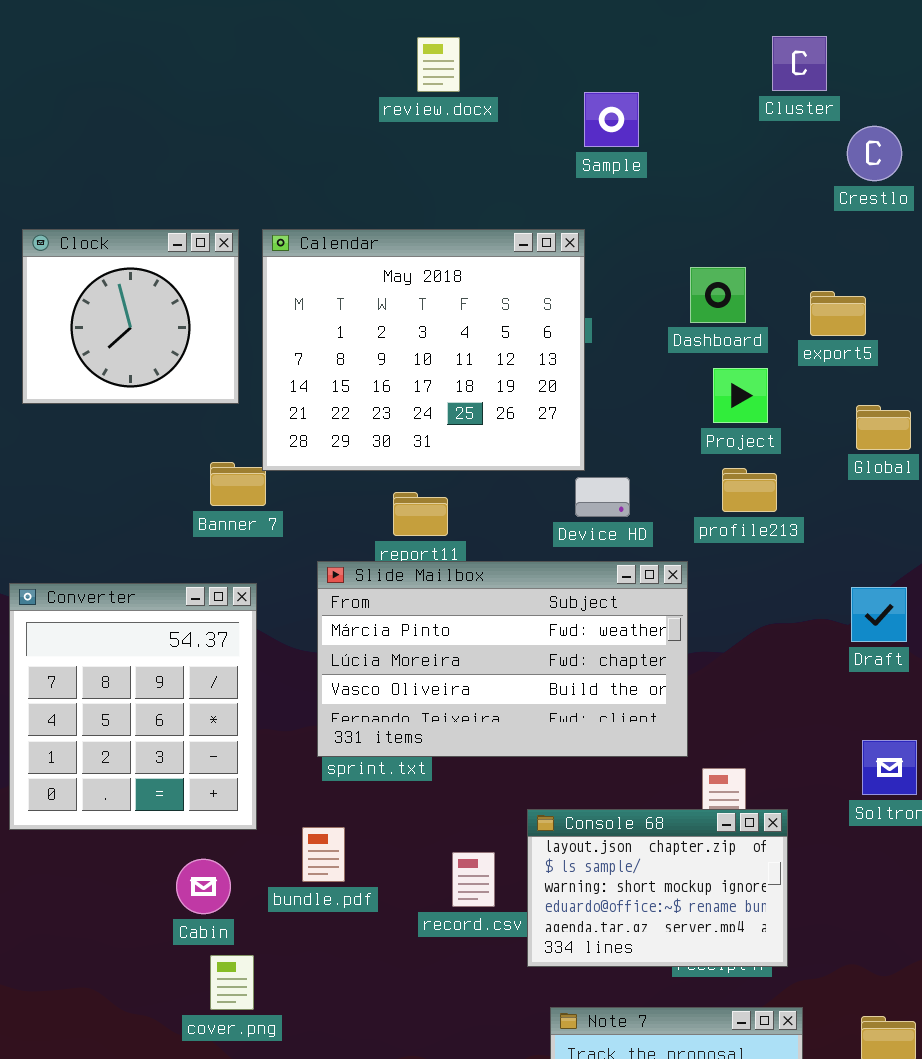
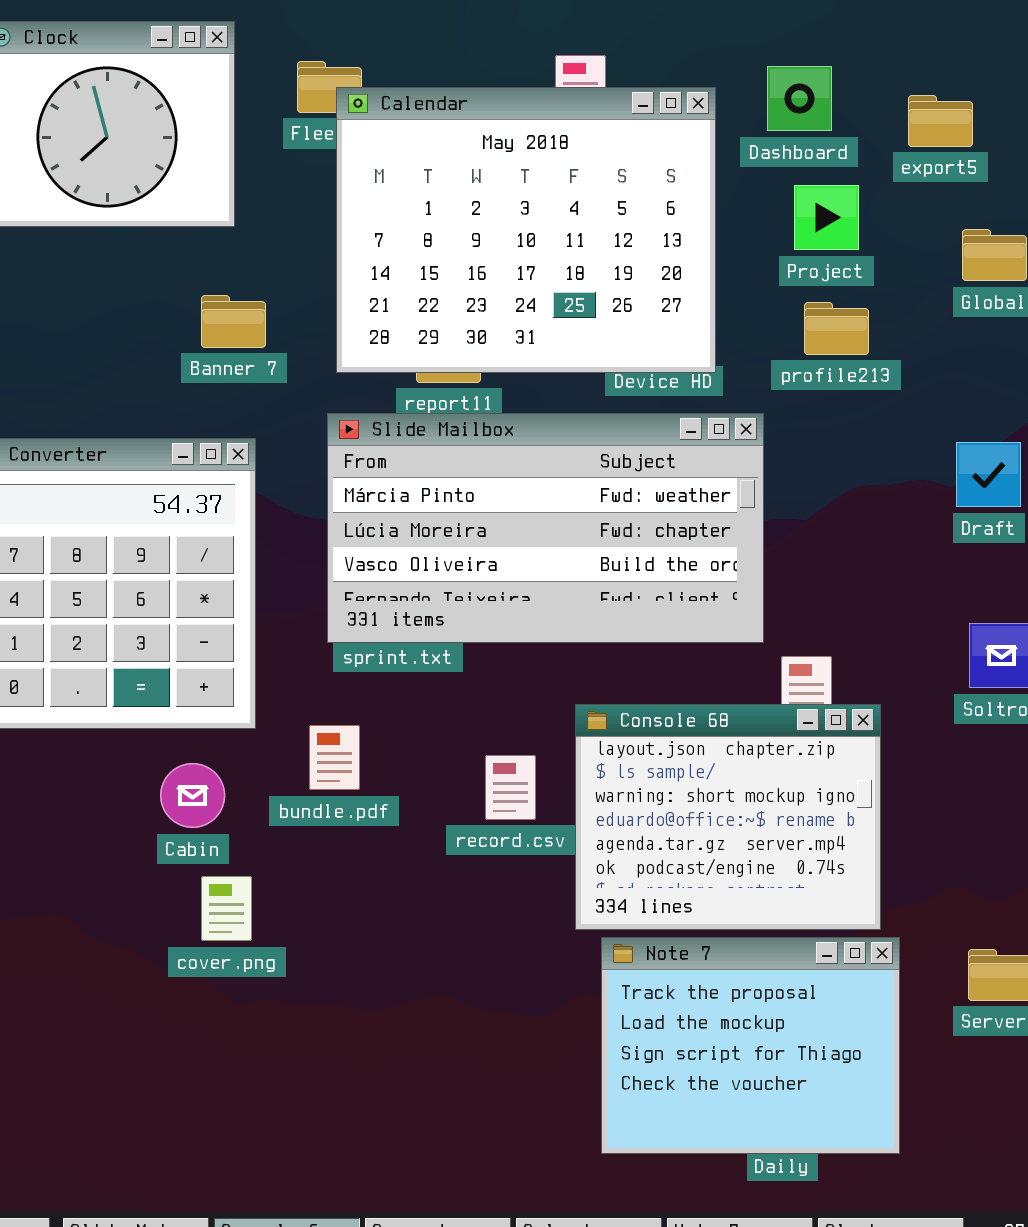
Calendar: [262,229,585,471] -> [336,87,716,373], moved
Console 68: [527,809,788,967] -> [575,704,881,930], resized

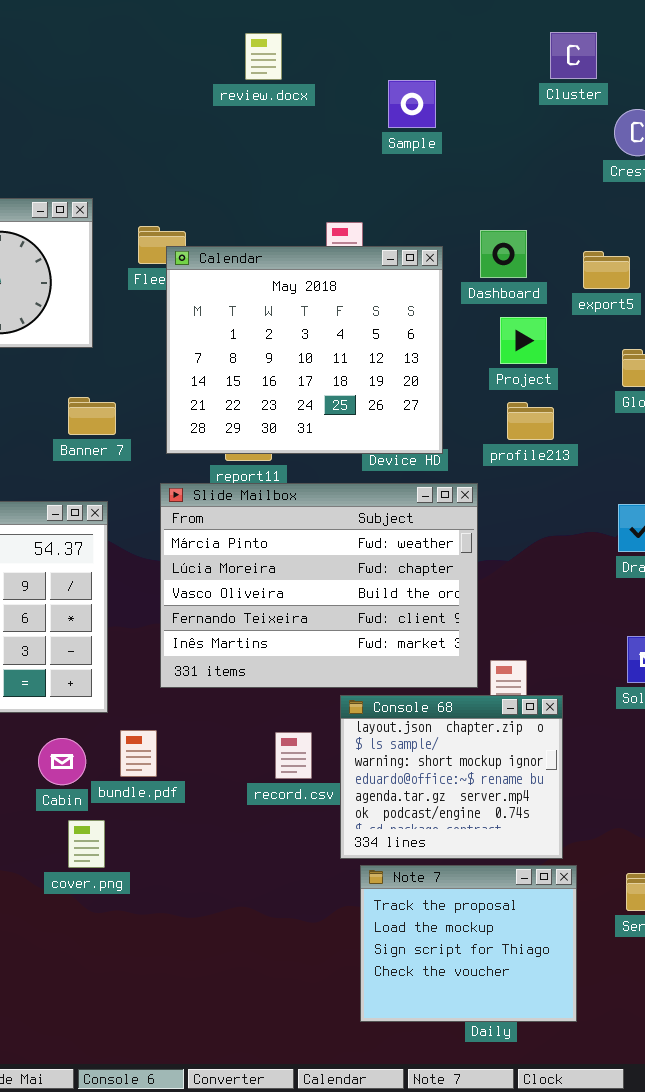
Slide Mailbox: [327,413,764,643] -> [160,483,478,688], resized
bundle.pdf: [309,725,360,790] -> [120,730,157,777], moved

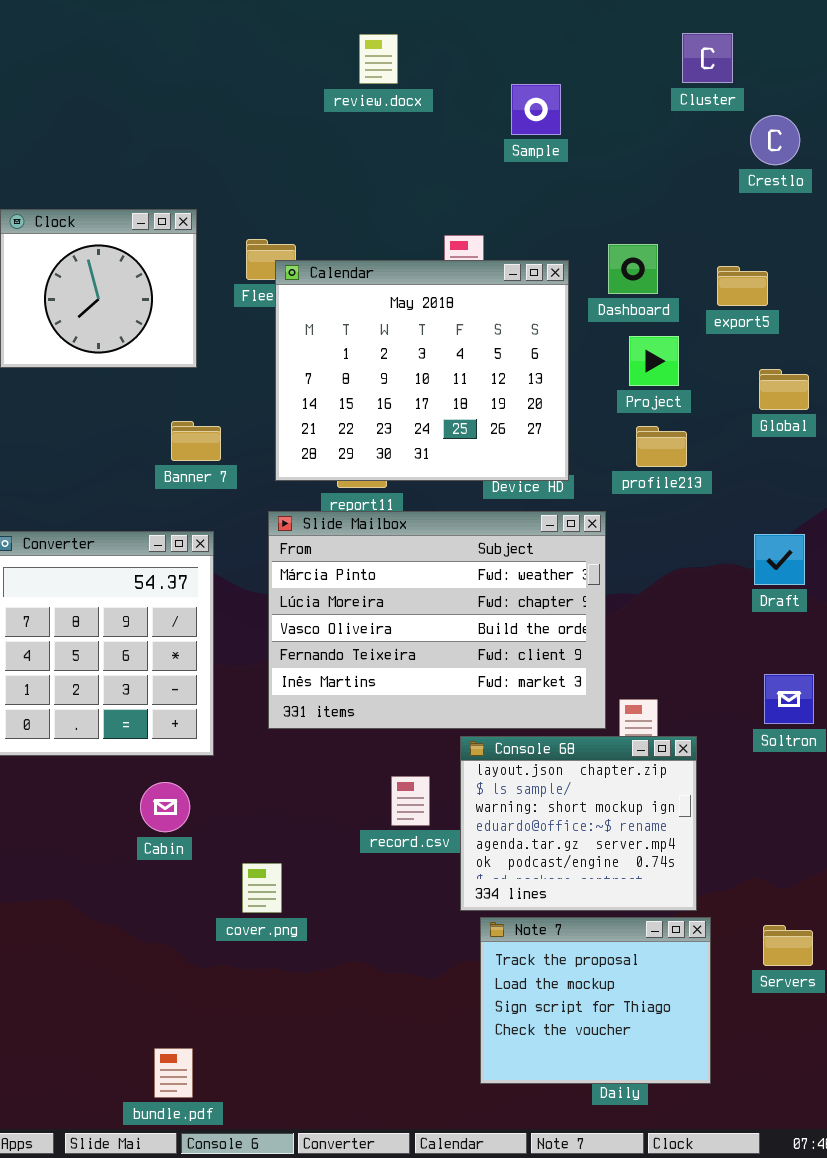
bundle.pdf: [120,730,157,777] -> [154,1048,193,1098], moved
cover.png: [68,820,105,868] -> [242,863,282,913], moved

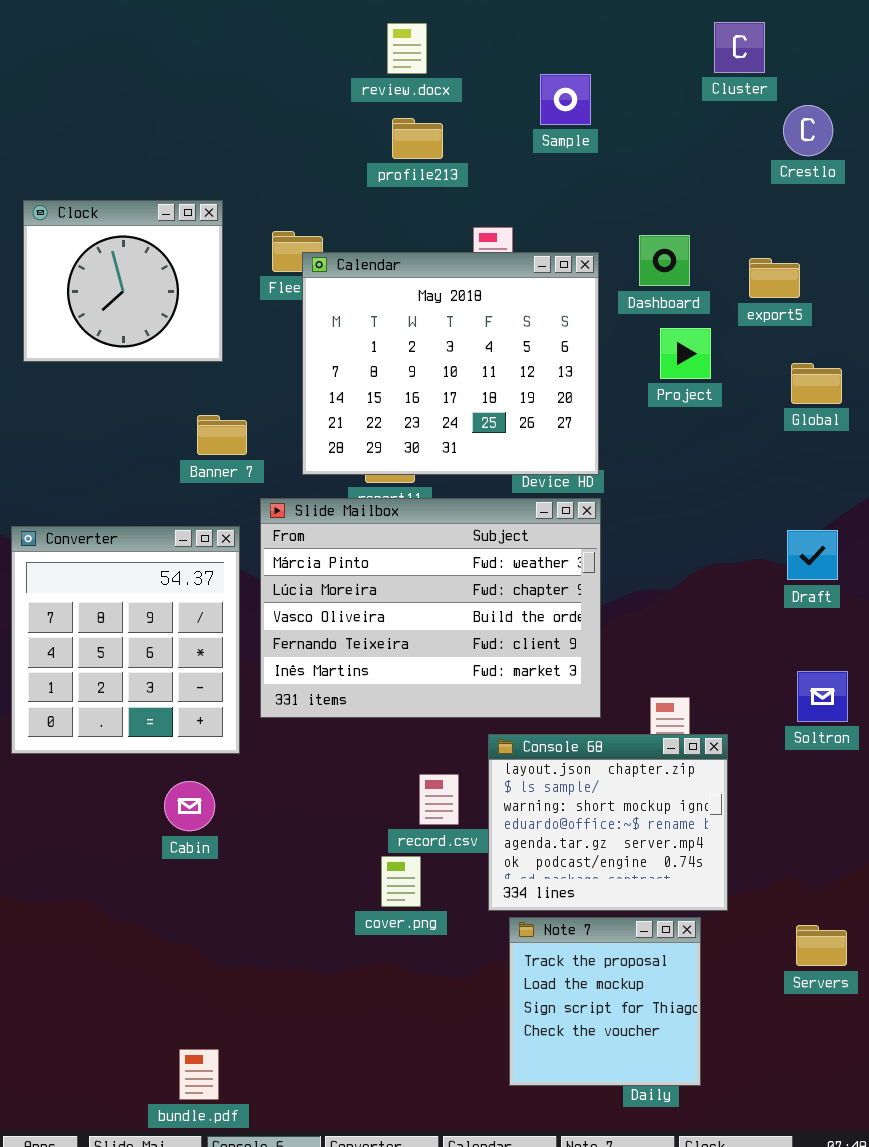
profile213: [636,426,687,467] -> [392,118,443,159], moved
Slide Mailbox: [268,511,606,729] -> [260,498,601,718], moved
cover.png: [242,863,282,913] -> [381,856,421,907], moved
Note 7: [480,917,711,1084] -> [509,917,701,1086], resized

